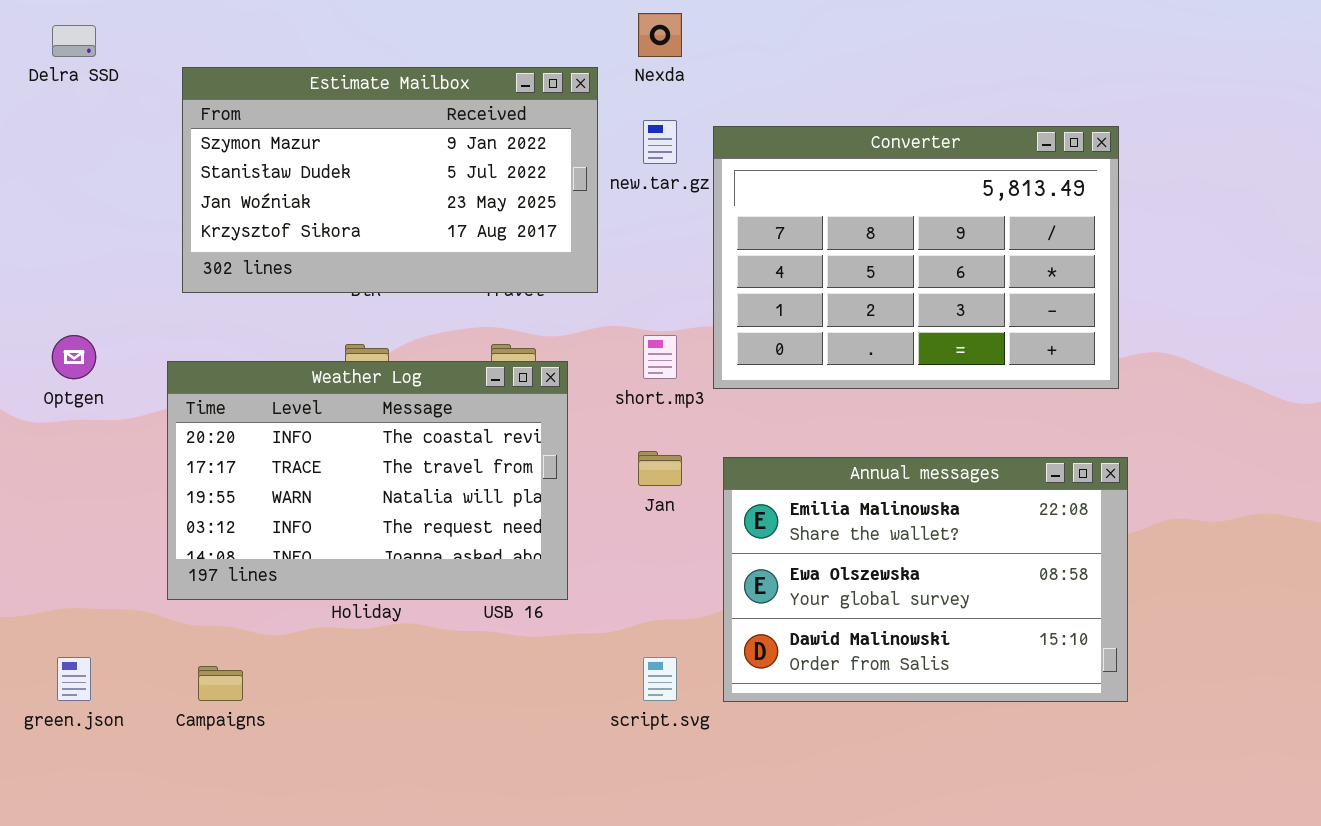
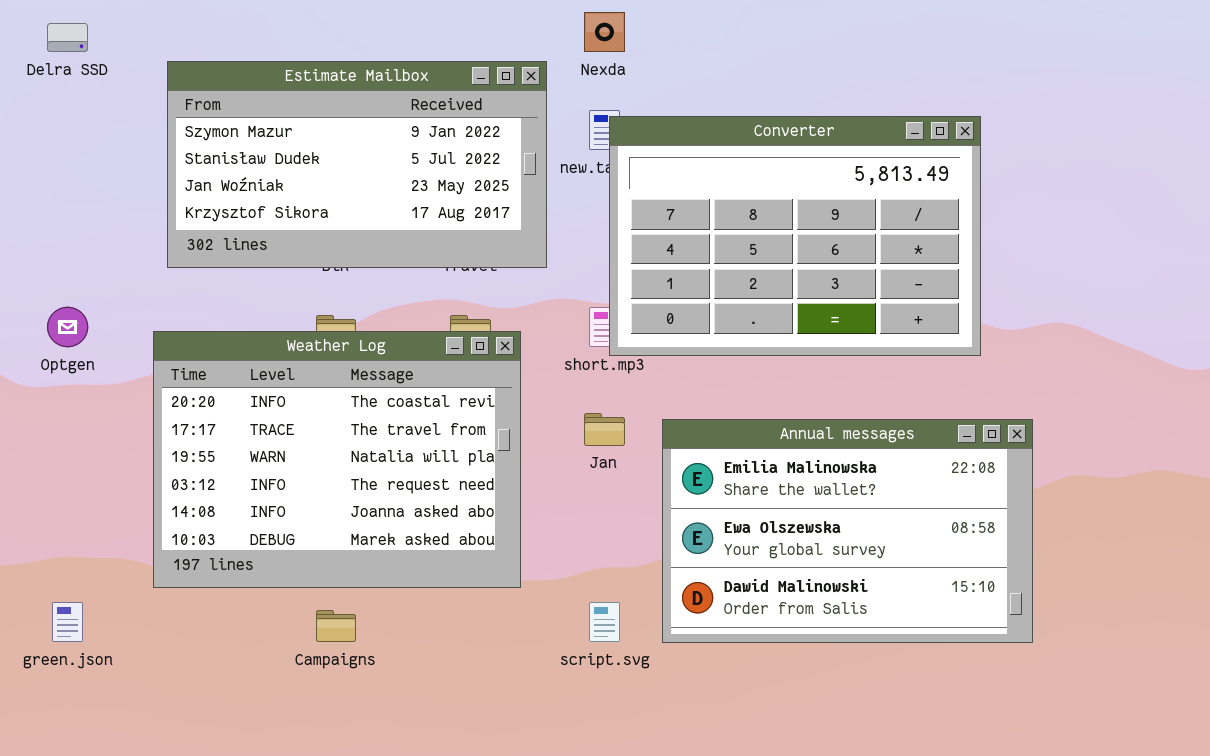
Converter: [713,126,1119,389] -> [609,116,981,356], moved
Weather Log: [167,361,568,600] -> [153,331,521,588], resized
Campaigns: [198,666,243,701] -> [316,610,356,642], moved

